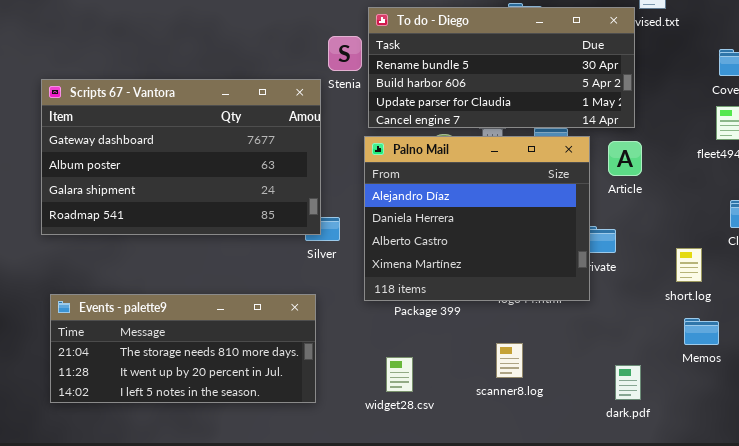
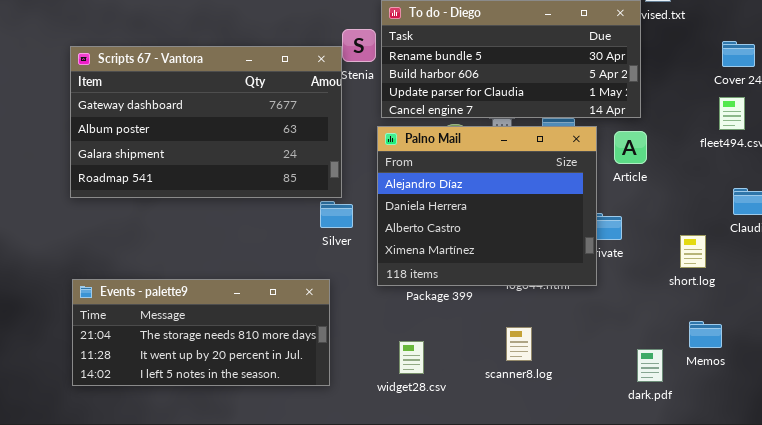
Scripts 67 - Vantora: [41,79,321,235] -> [70,46,342,198], moved
Memos: [684,318,719,345] -> [689,321,722,348], moved
dark.pdf: [615,365,641,400] -> [637,349,663,382], moved

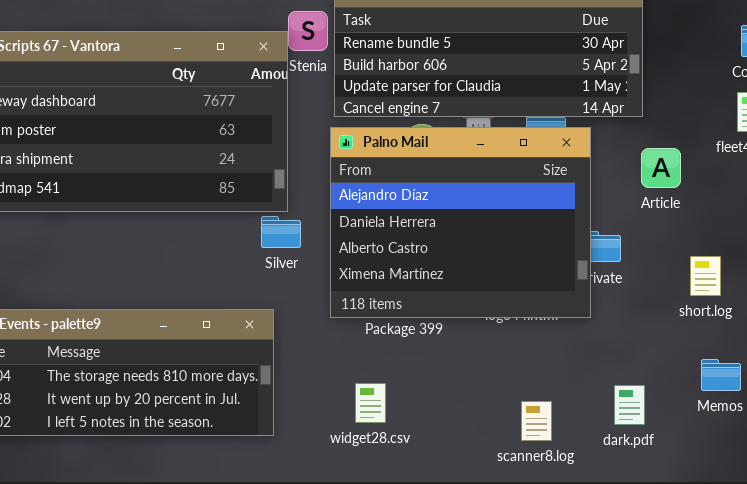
Article: [614,131,647,164] -> [641,148,681,188], moved
scanner8.log: [506,327,532,361] -> [521,401,552,441], moved
dark.pdf: [637,349,663,382] -> [614,385,645,425], moved

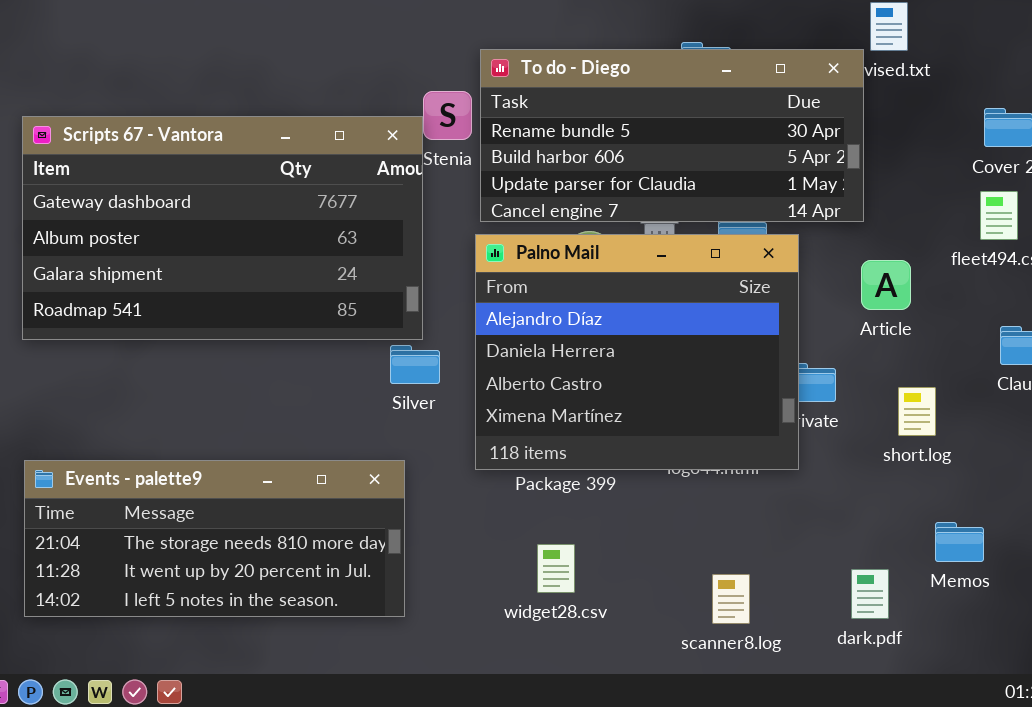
short.log: [690,256,721,296] -> [898,387,936,436], moved
widget28.csv: [355,383,386,423] -> [537,544,575,593], moved
dark.pdf: [614,385,645,425] -> [851,569,889,619], moved

